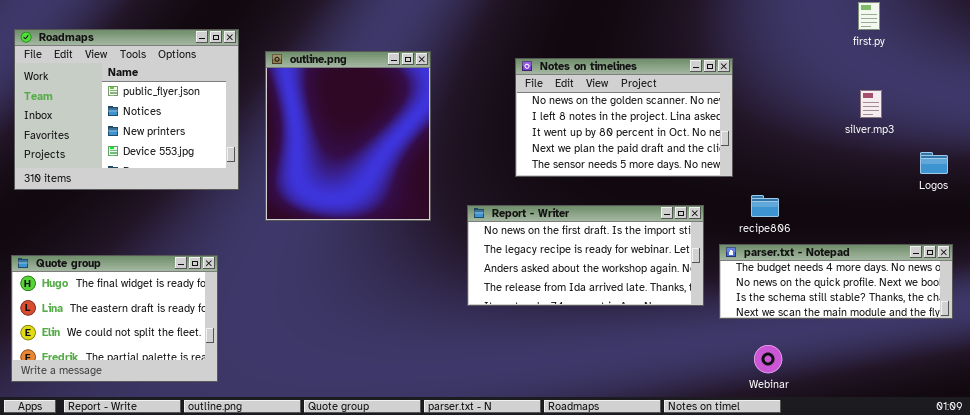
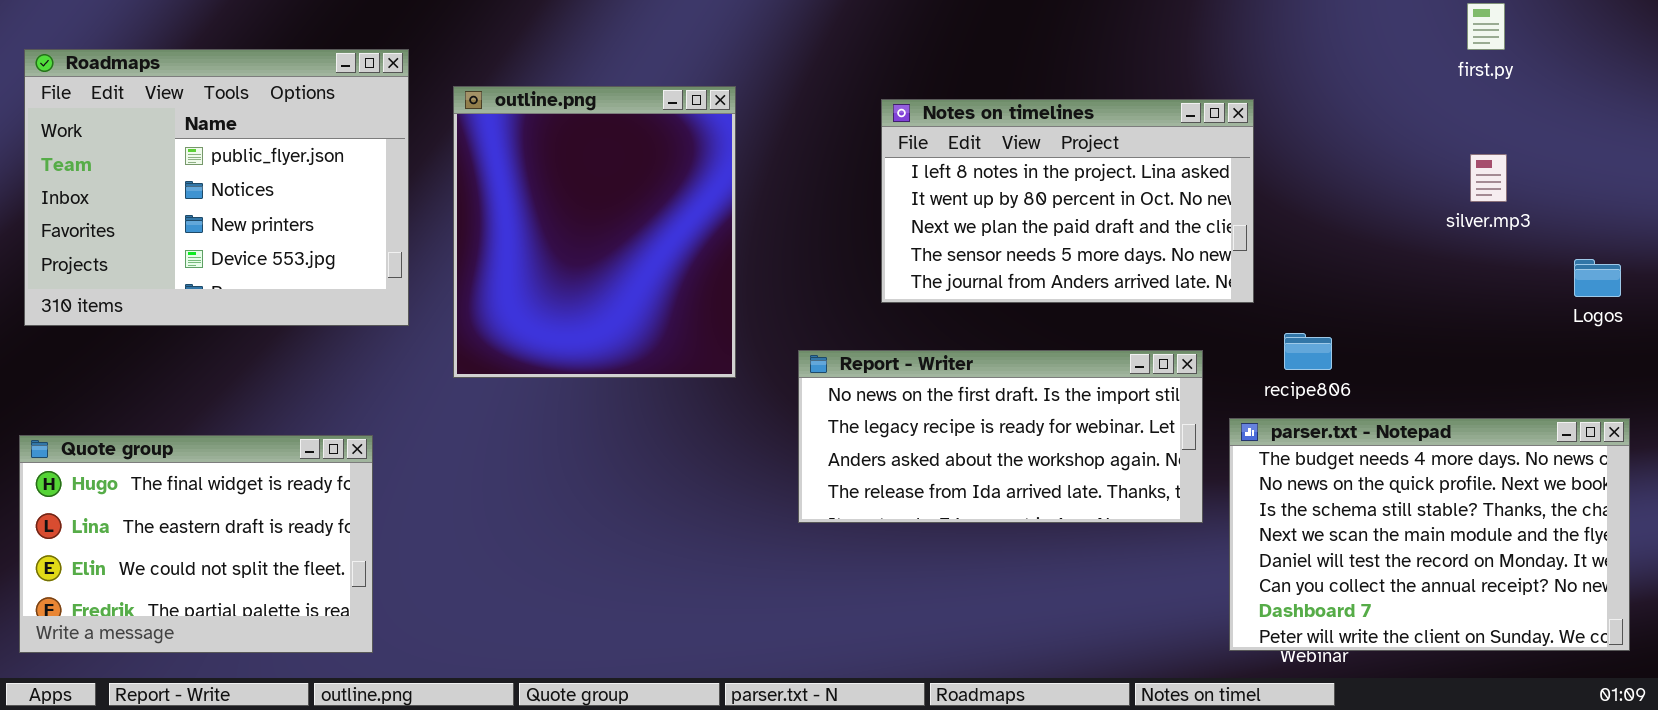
Notes on timelines: [515,58,733,177] -> [881,99,1254,303], scrolled down 1 row
parser.txt - Notepad: [719,244,953,319] -> [1229,418,1630,651], resized

